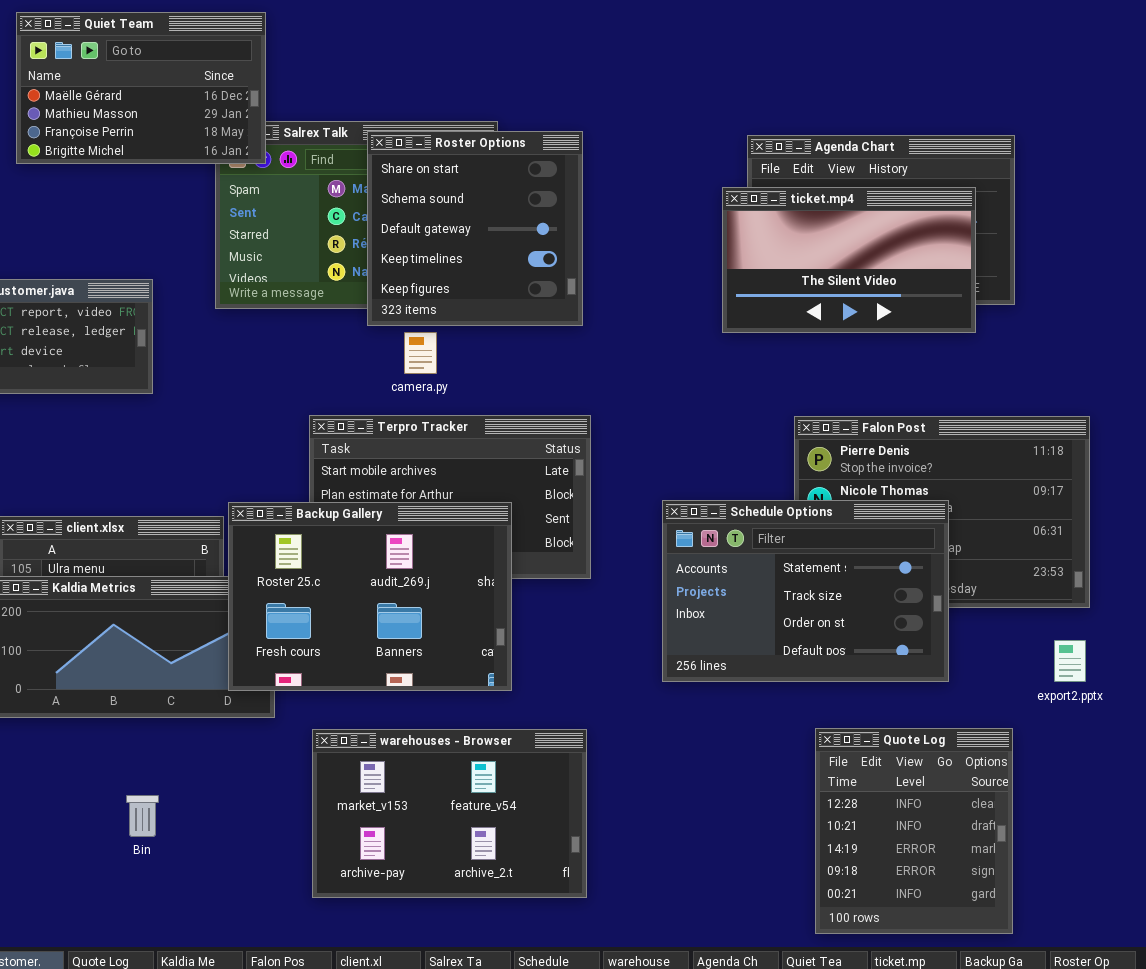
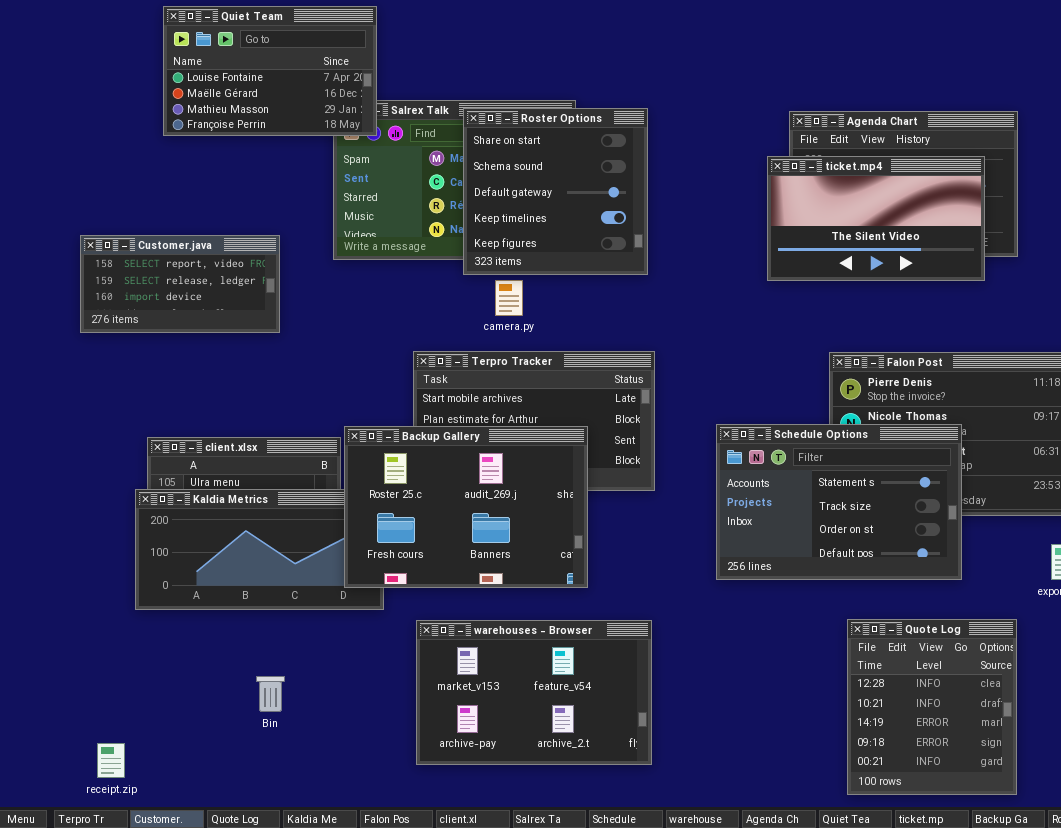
Quiet Team: [16,12,266,164] -> [163,6,377,136], scrolled up 1 row

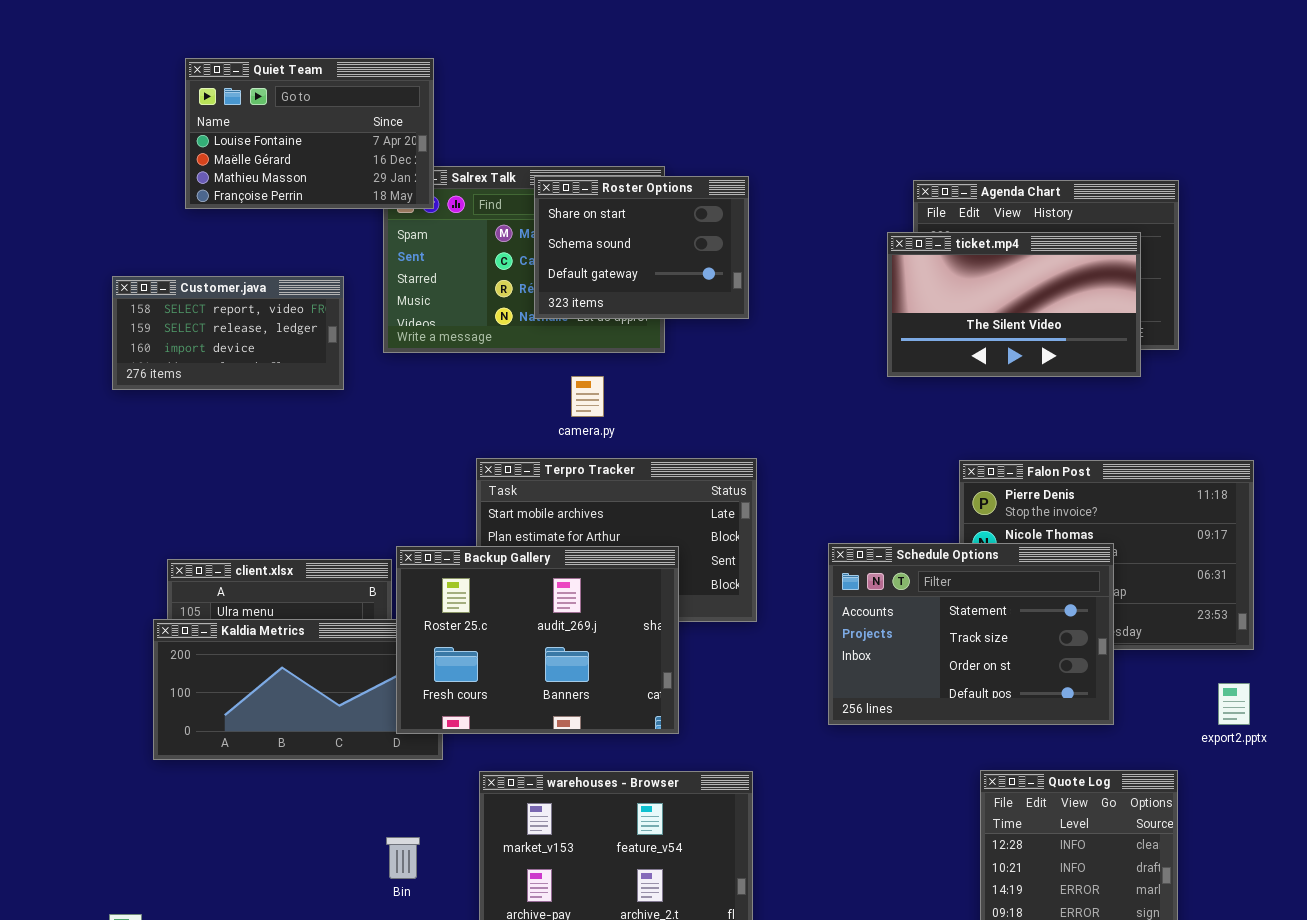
Roster Options: [463,108,648,275] -> [534,176,749,319], resized
Customer.java: [80,235,280,333] -> [112,276,344,390], moved
Bin: [256,676,285,712] -> [386,837,420,879], moved

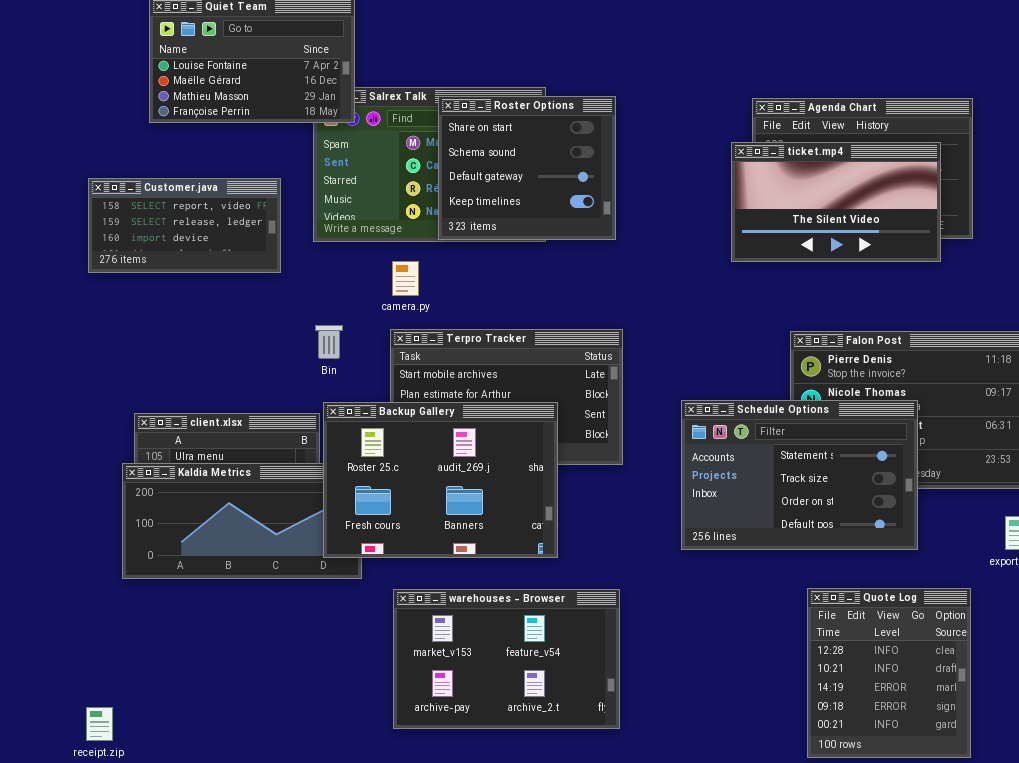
Roster Options: [534,176,749,319] -> [438,96,616,240], resized
camera.py: [571,376,604,417] -> [392,261,419,296], moved
Bin: [386,837,420,879] -> [315,325,343,359], moved

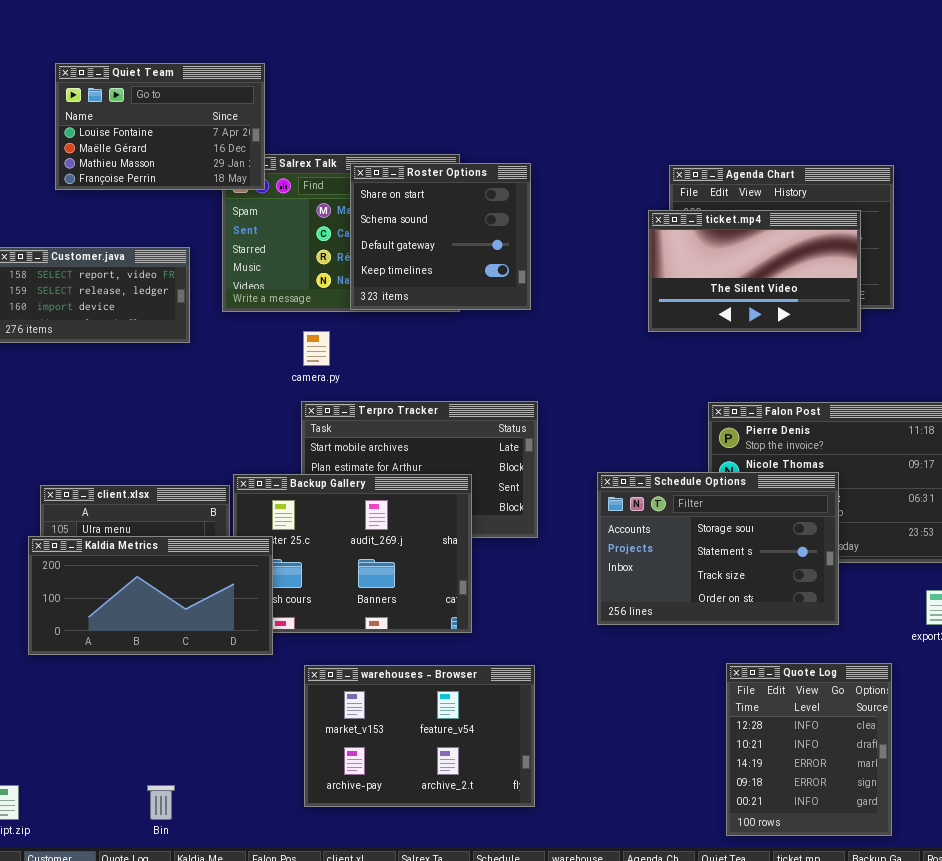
Bin: [315,325,343,359] -> [147,785,175,820], moved
Schedule Options: [681,400,918,550] -> [597,472,839,625], scrolled up 1 row
Kaldia Metrics: [122,463,362,579] -> [28,536,273,655], raised

